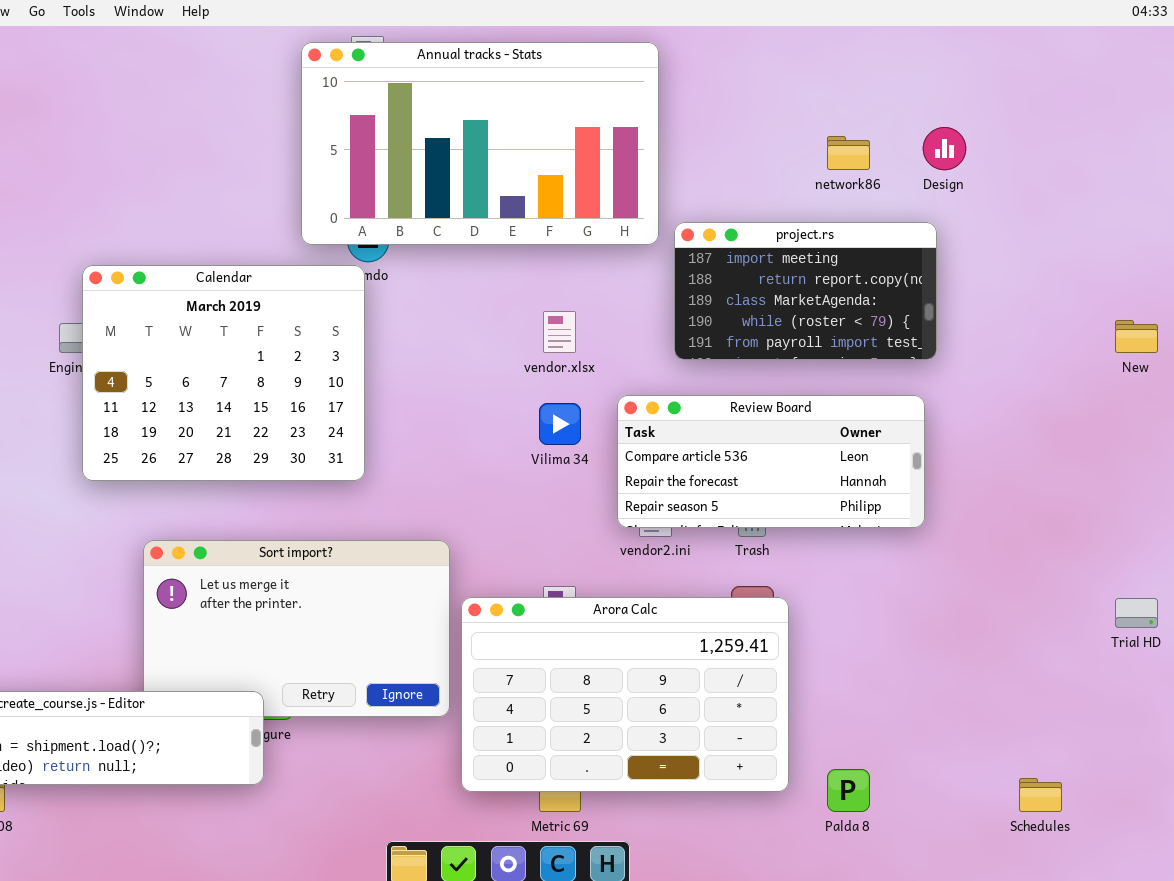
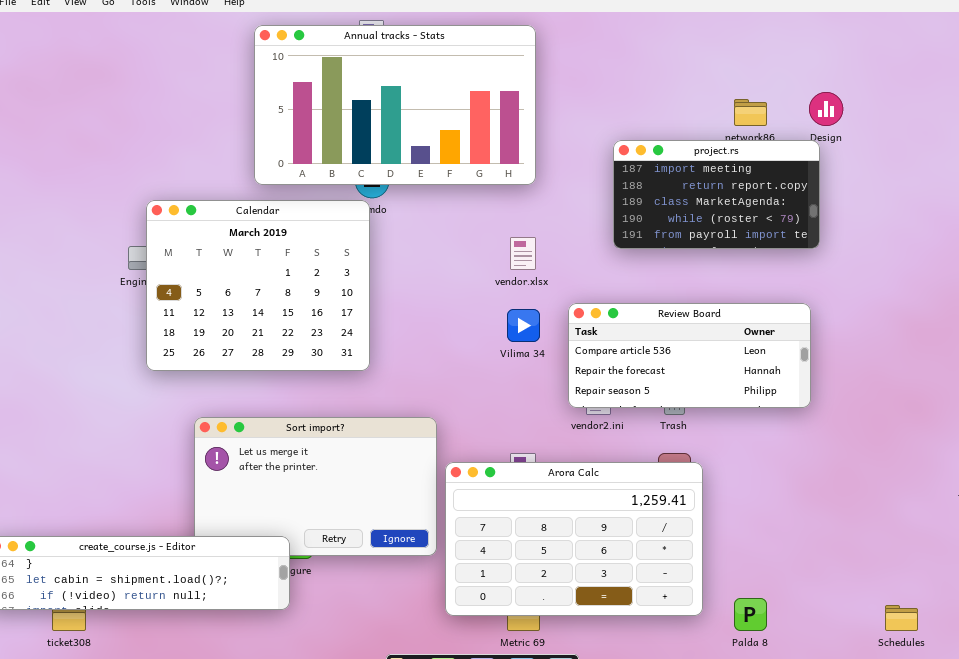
Annual tracks - Stats: [301,42,659,245] -> [254,25,536,185], moved
project.rs: [674,222,937,360] -> [613,140,820,249], moved

